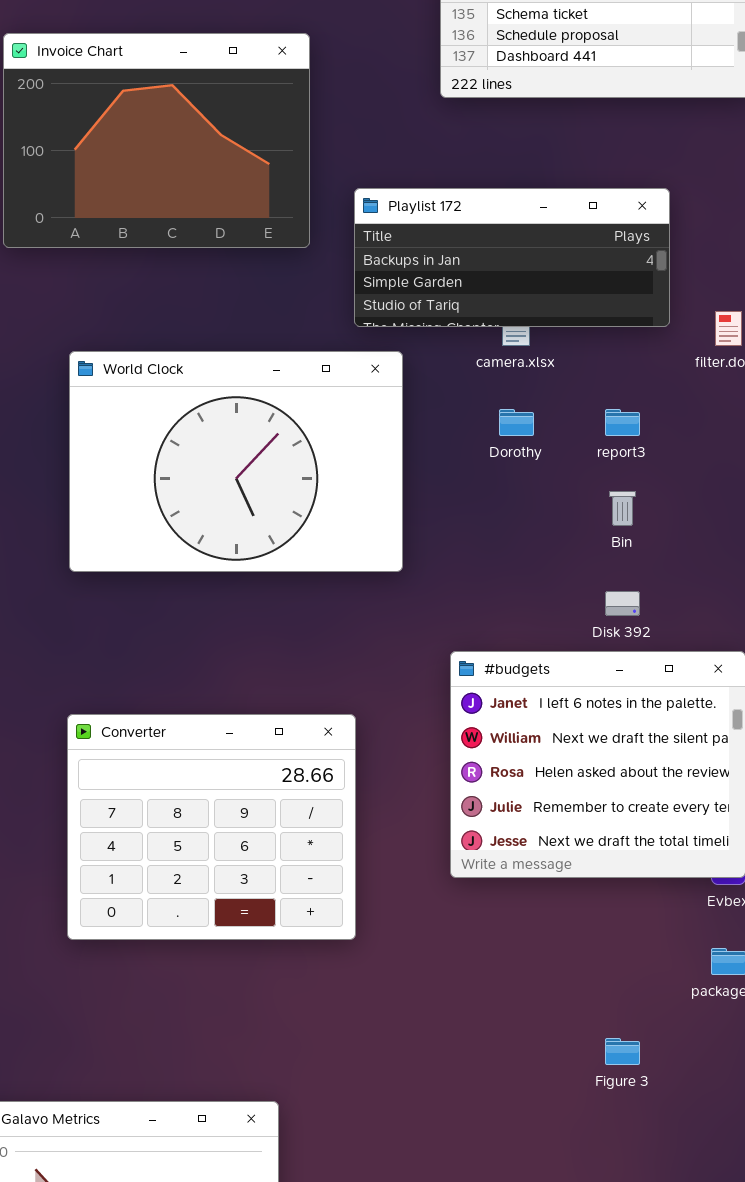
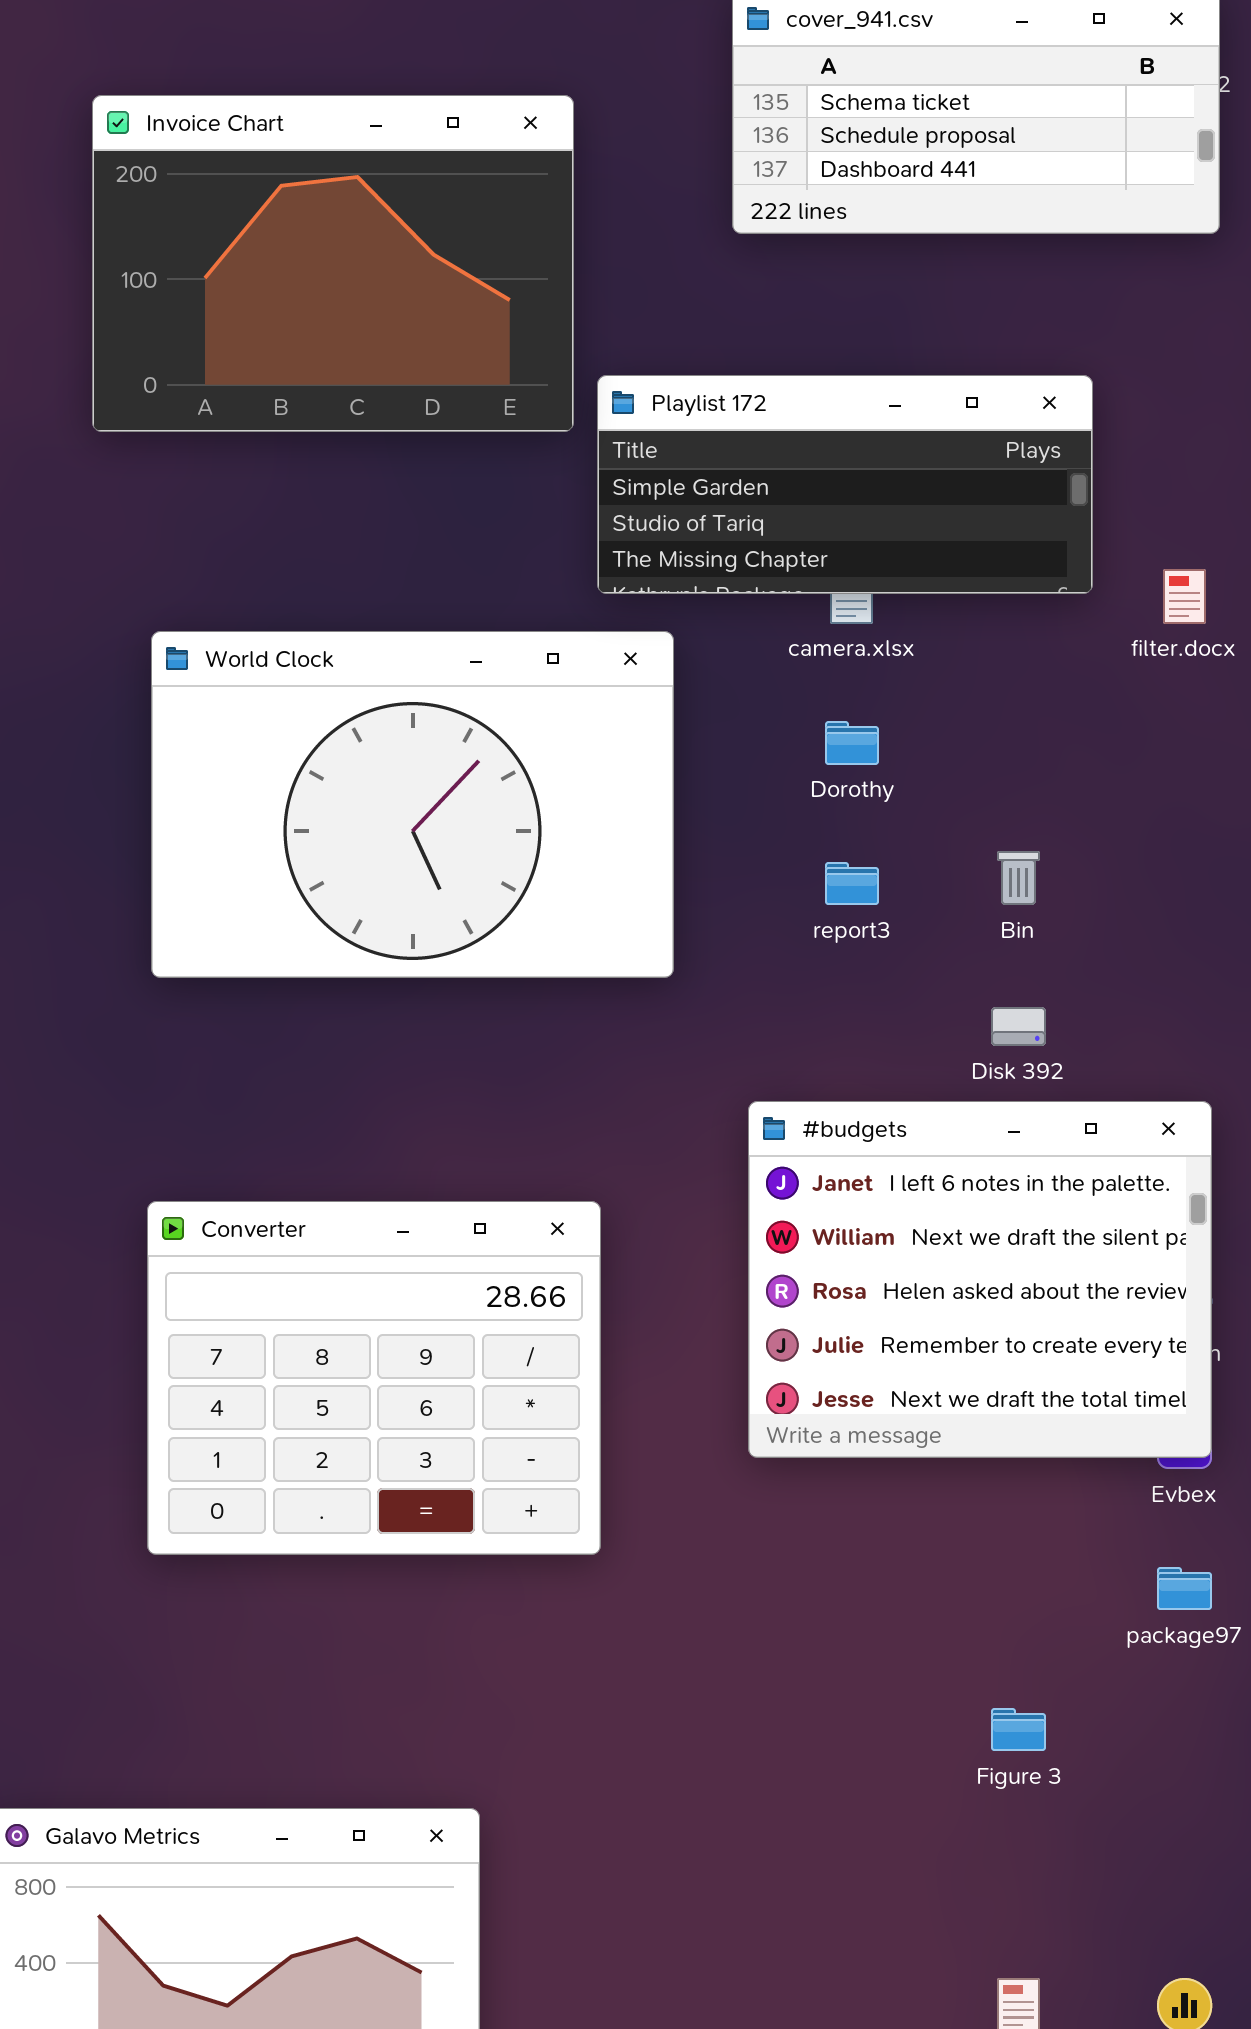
Invoice Chart: [3,33,310,248] -> [92,95,574,432], moved
Playlist 172: [354,188,670,327] -> [597,375,1093,594], scrolled down 1 row
report3: [605,409,640,436] -> [825,862,879,905], moved

